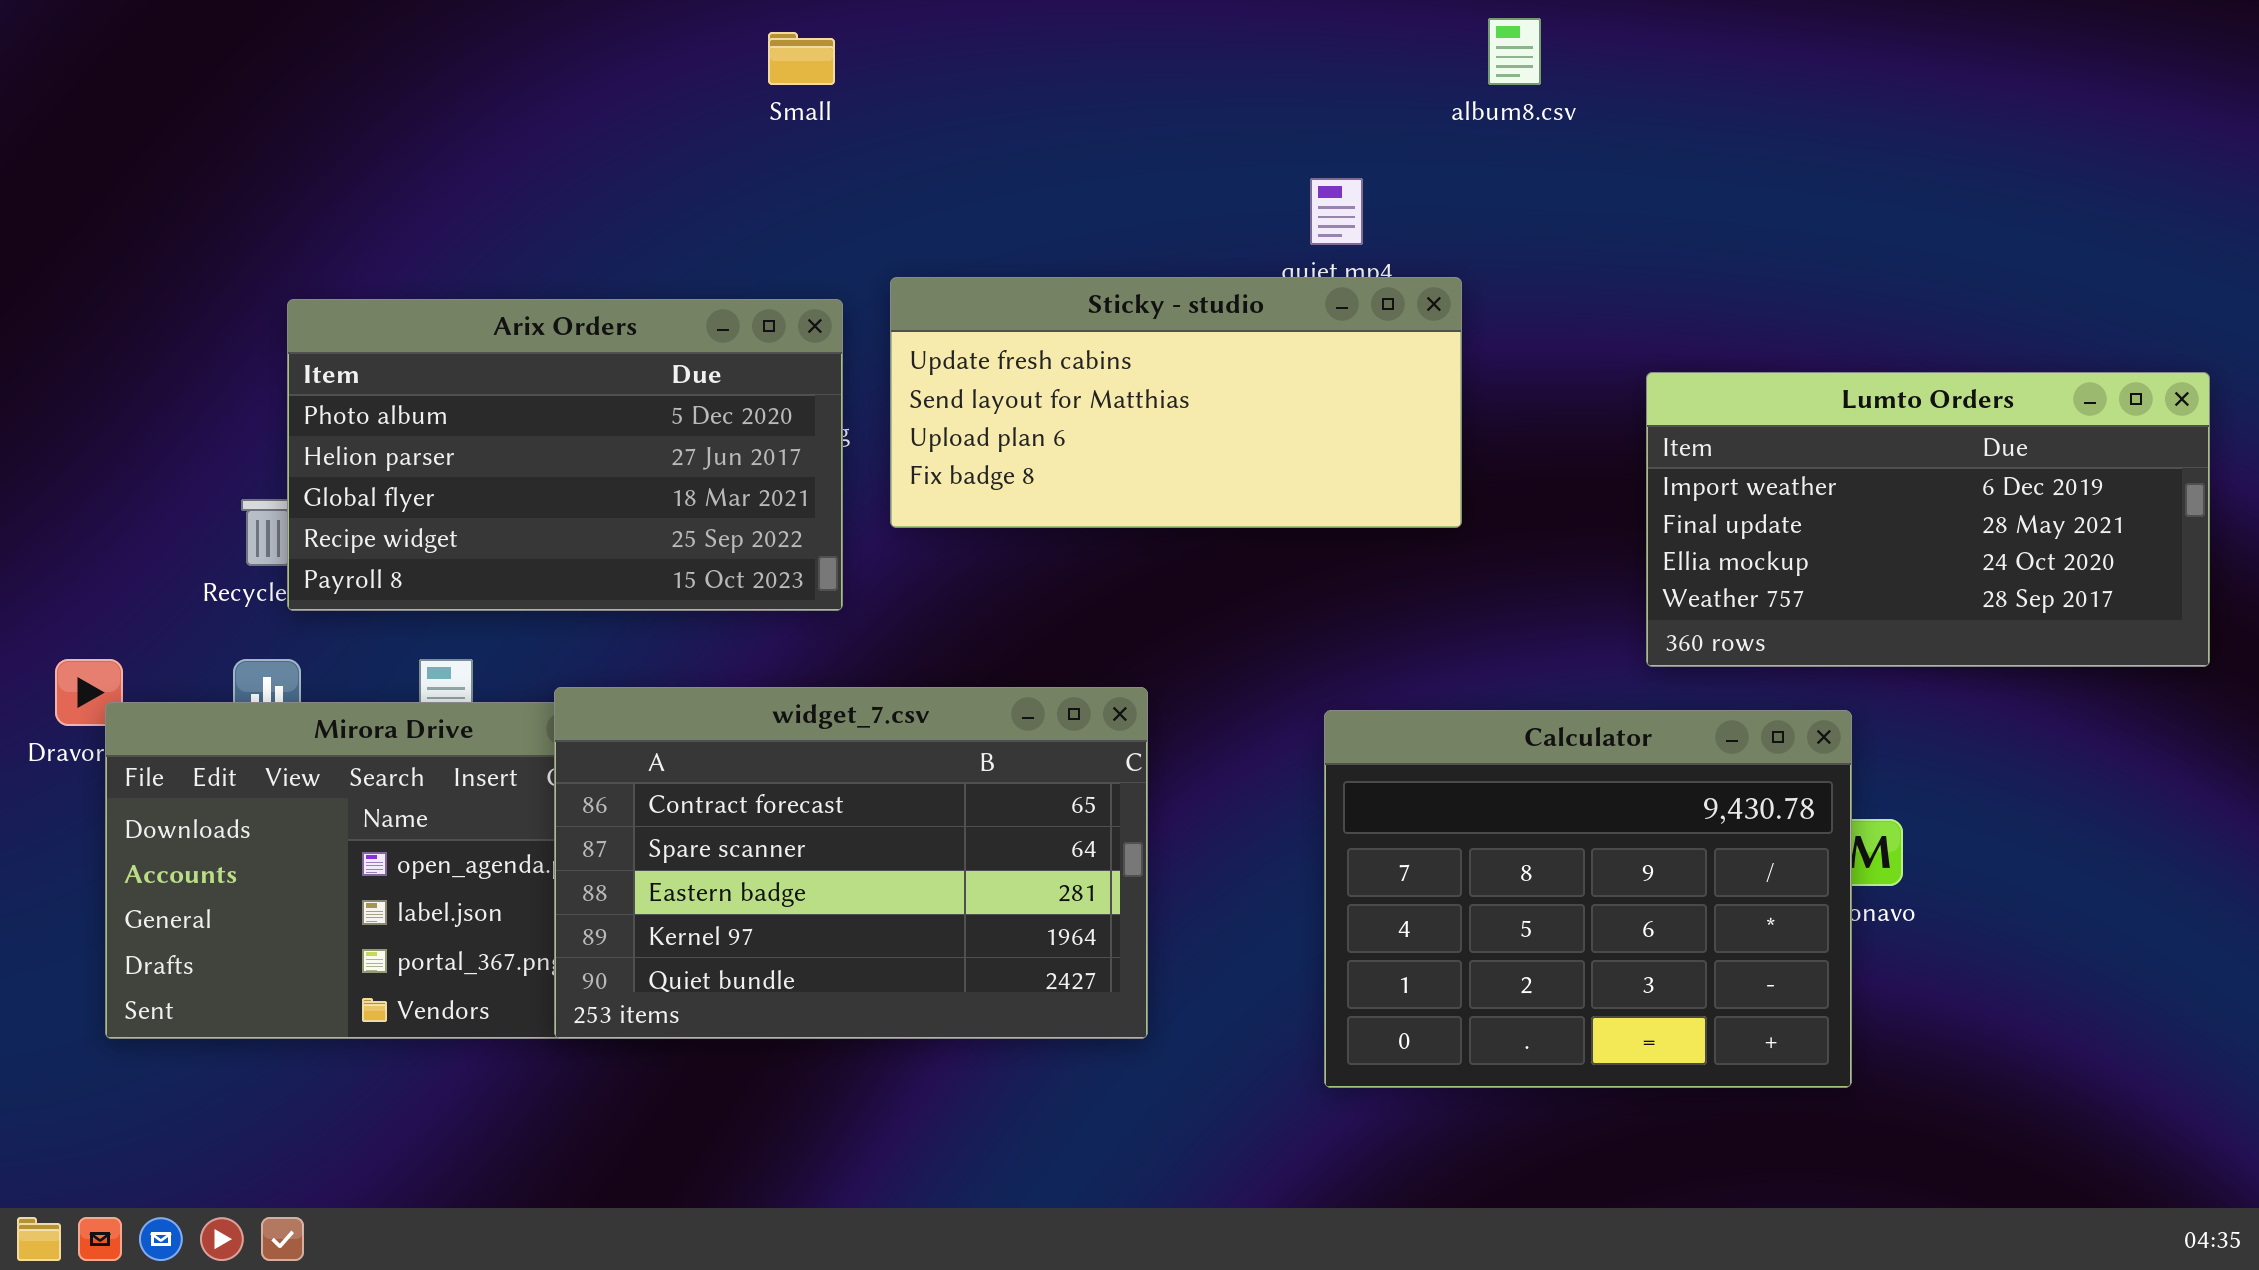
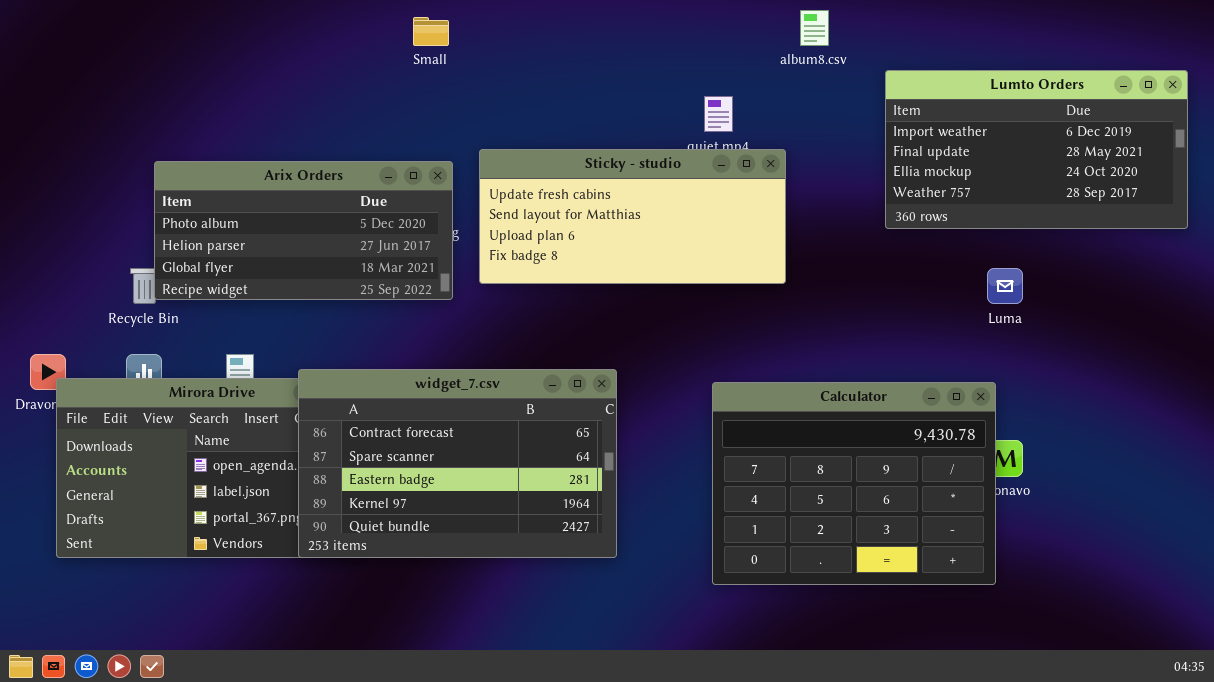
Arix Orders: [287,299,843,611] -> [154,161,453,300], resized
Lumto Orders: [1646,372,2210,667] -> [885,70,1188,229], moved

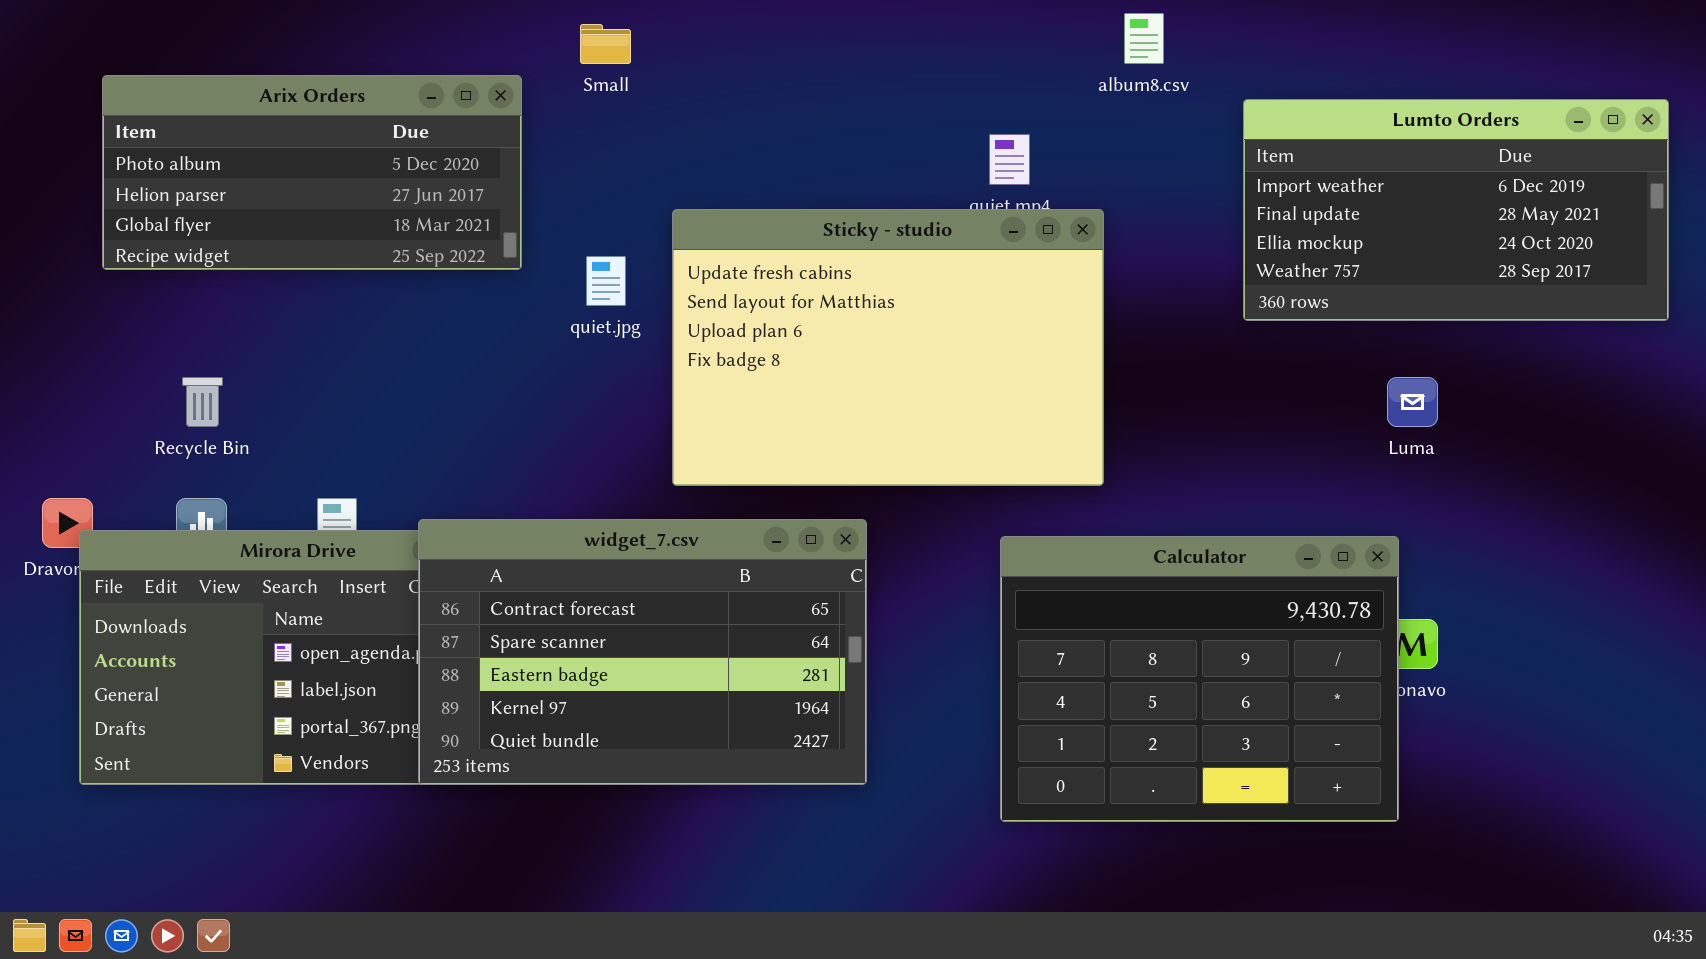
Sticky - studio: [479,149,786,284] -> [672,209,1104,486], resized
Arix Orders: [154,161,453,300] -> [102,75,522,270], moved

